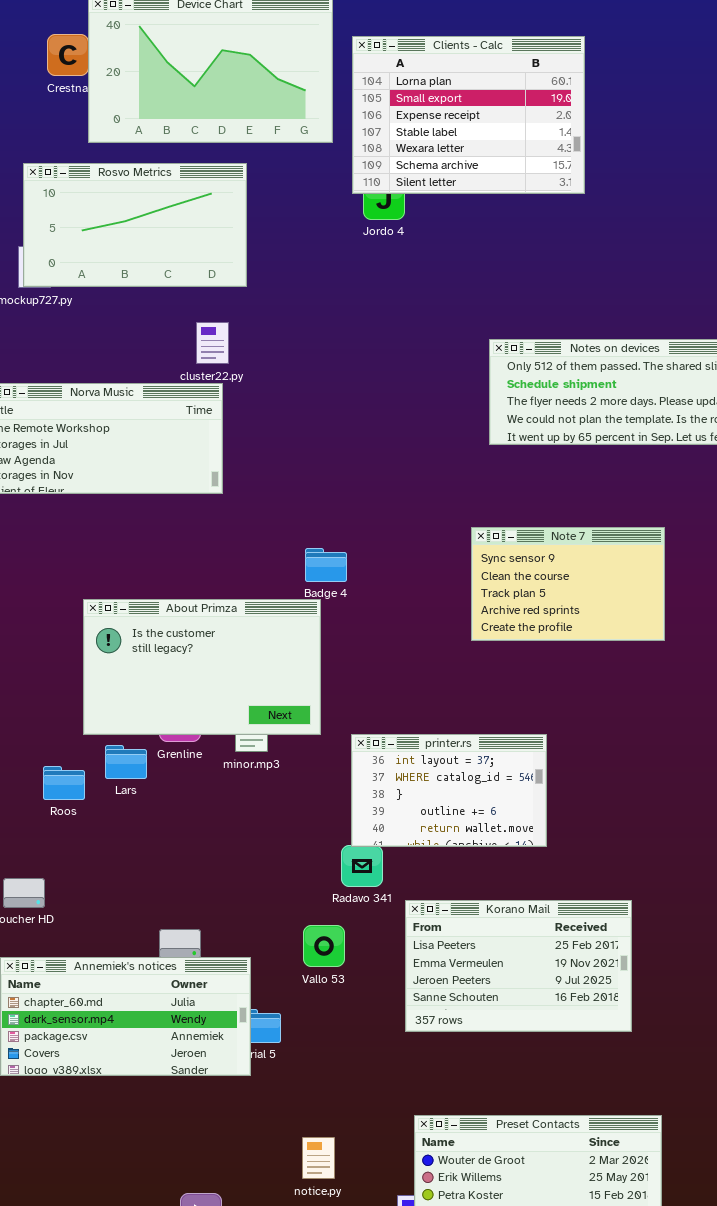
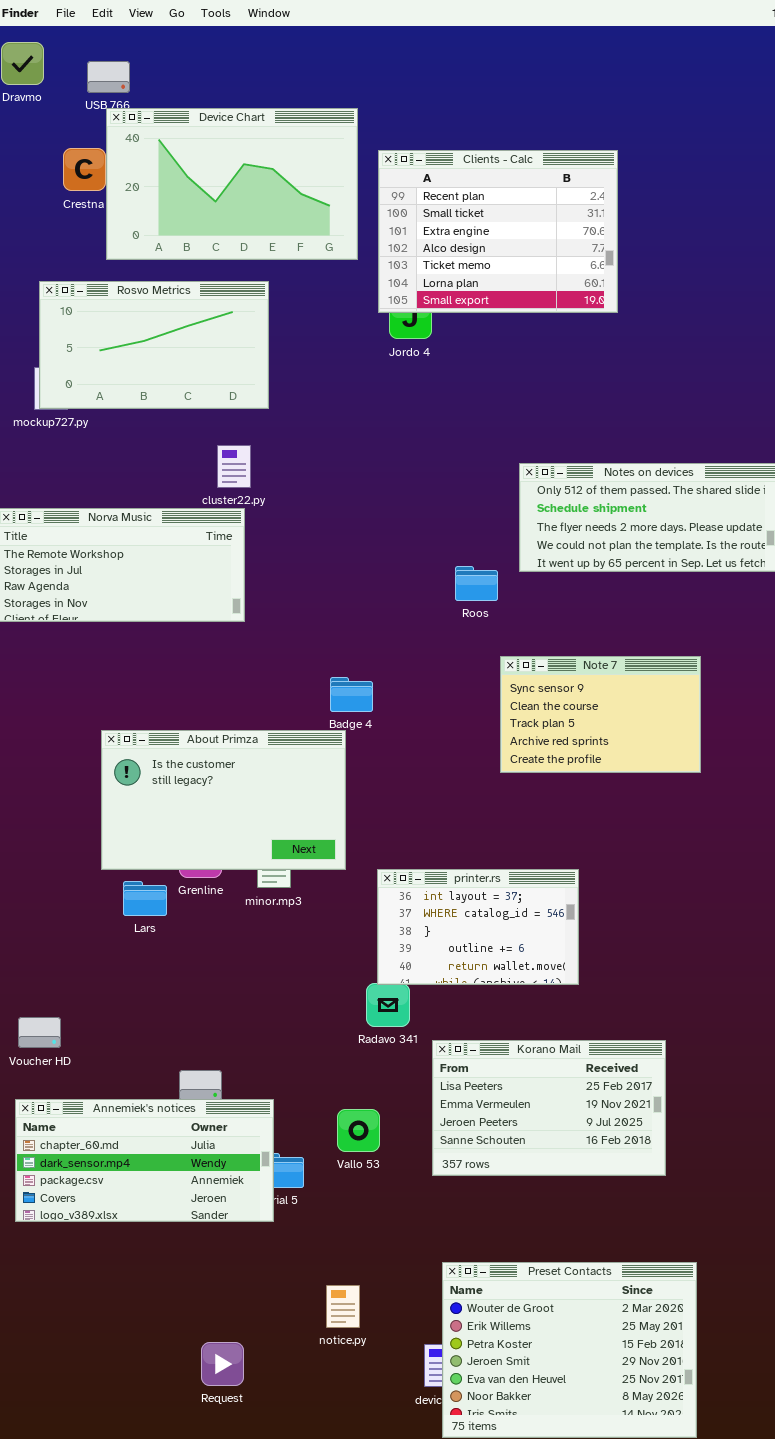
Clients - Calc: [352,36,585,194] -> [378,150,618,313], scrolled up 5 rows
Roos: [43,766,85,800] -> [455,566,498,601], moved
Vallo 53: [303,925,345,967] -> [337,1109,380,1152], moved

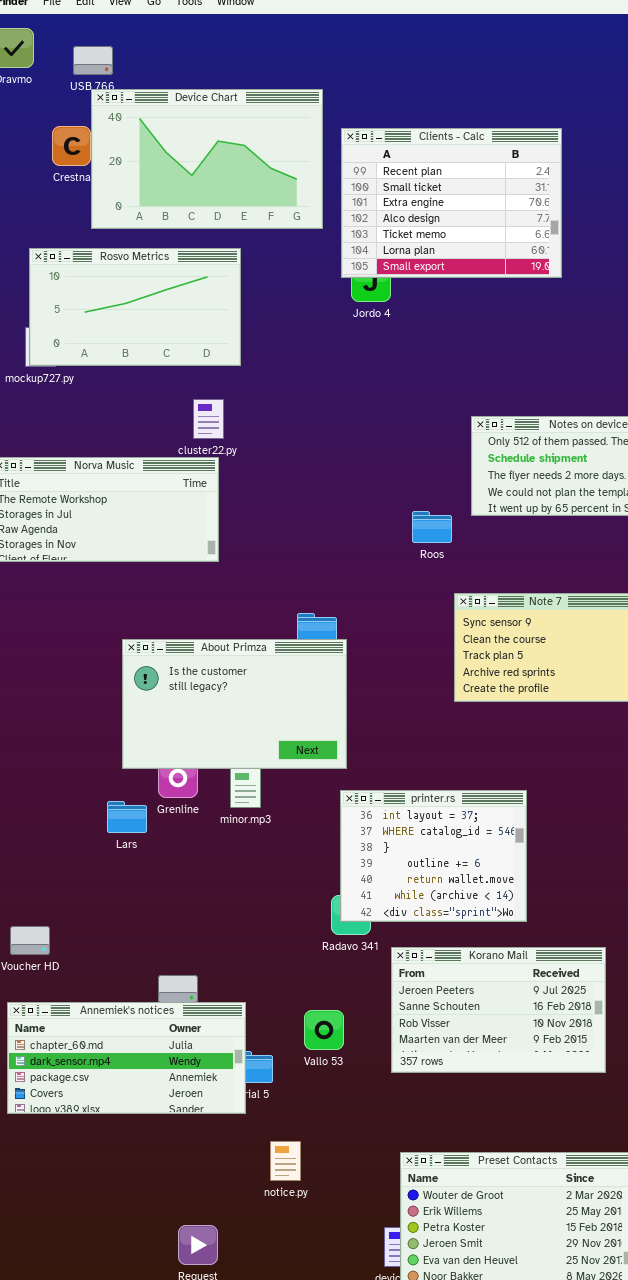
About Primza: [101,730,346,870] -> [122,639,347,769], moved
printer.rs: [377,869,579,985] -> [340,790,527,922], resized
Korano Mail: [432,1040,666,1176] -> [391,947,606,1073], scrolled down 2 rows
notice.py: [326,1285,360,1328] -> [270,1141,301,1181], moved

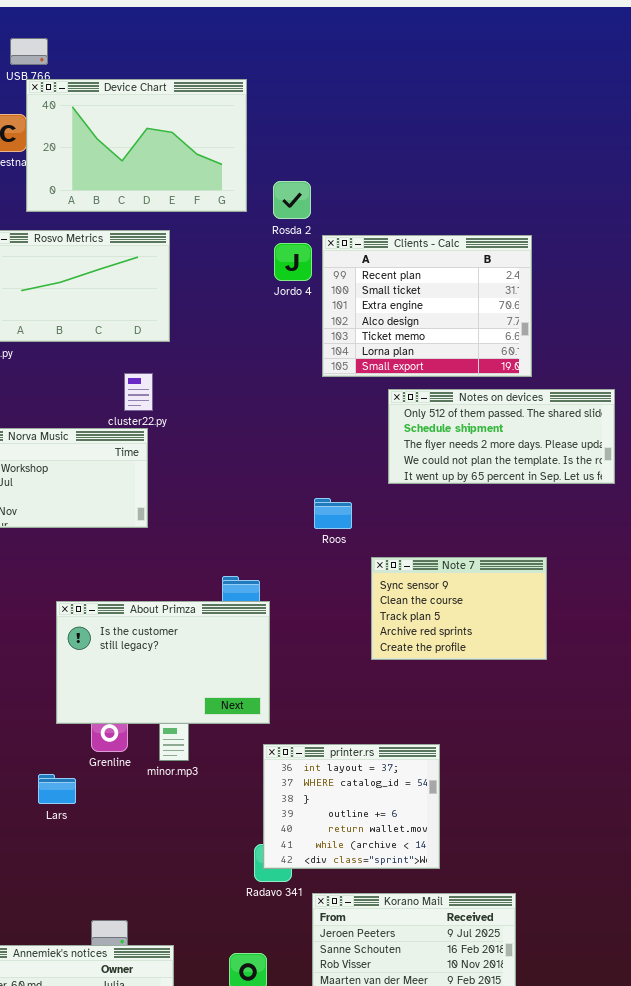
Clients - Calc: [341,128,562,278] -> [322,235,532,377], moved
Roos: [412,511,452,543] -> [314,498,352,529], moved
Lars: [107,801,147,833] -> [38,774,76,804], moved

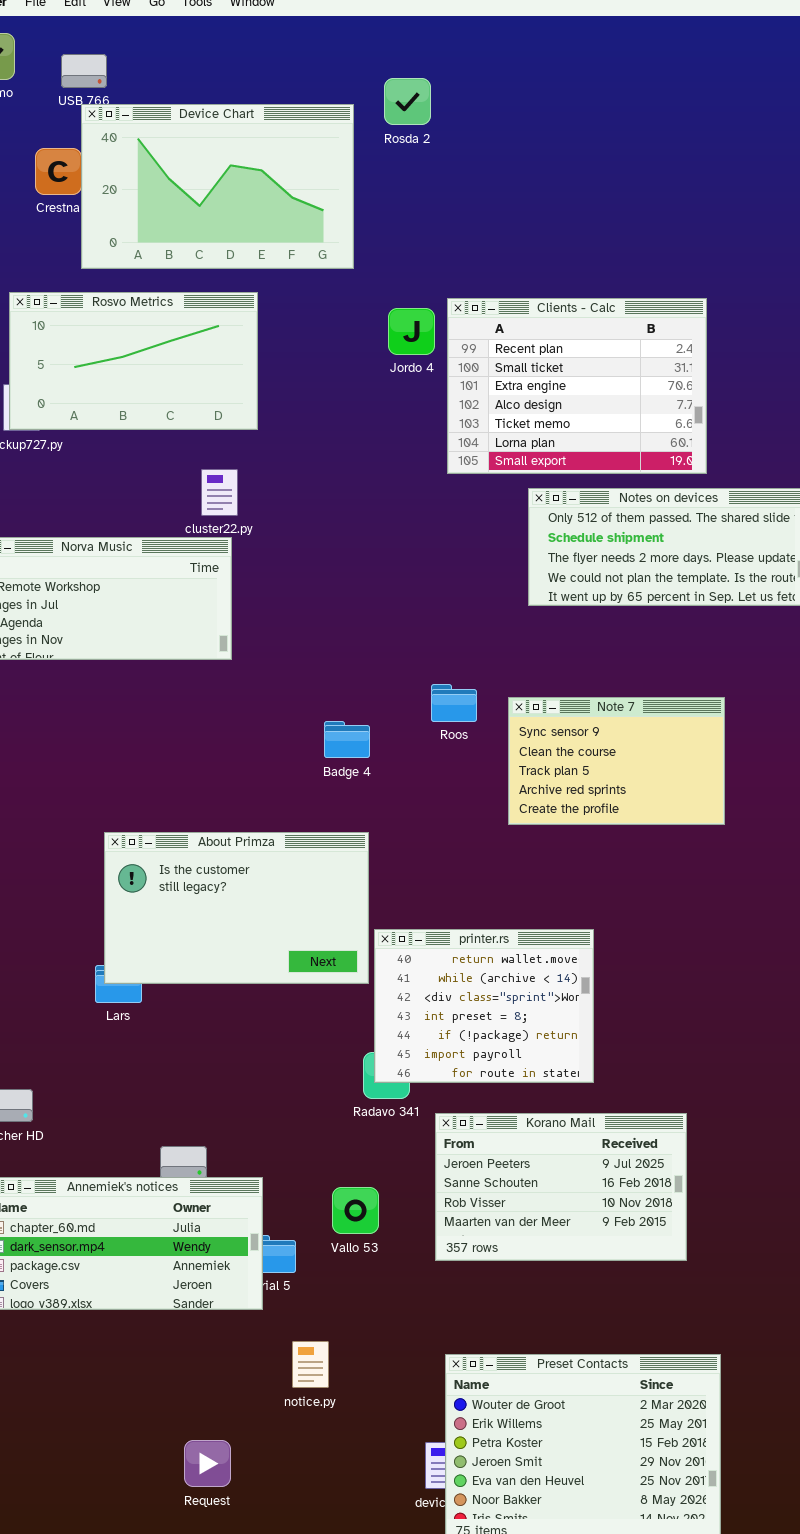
Rosda 2: [273,181,311,219] -> [384,78,431,125], moved
Roos: [314,498,352,529] -> [431,684,477,722], moved
About Primza: [56,601,270,724] -> [104,832,369,984], moved
printer.rs: [263,744,440,869] -> [374,929,594,1083], scrolled down 4 rows

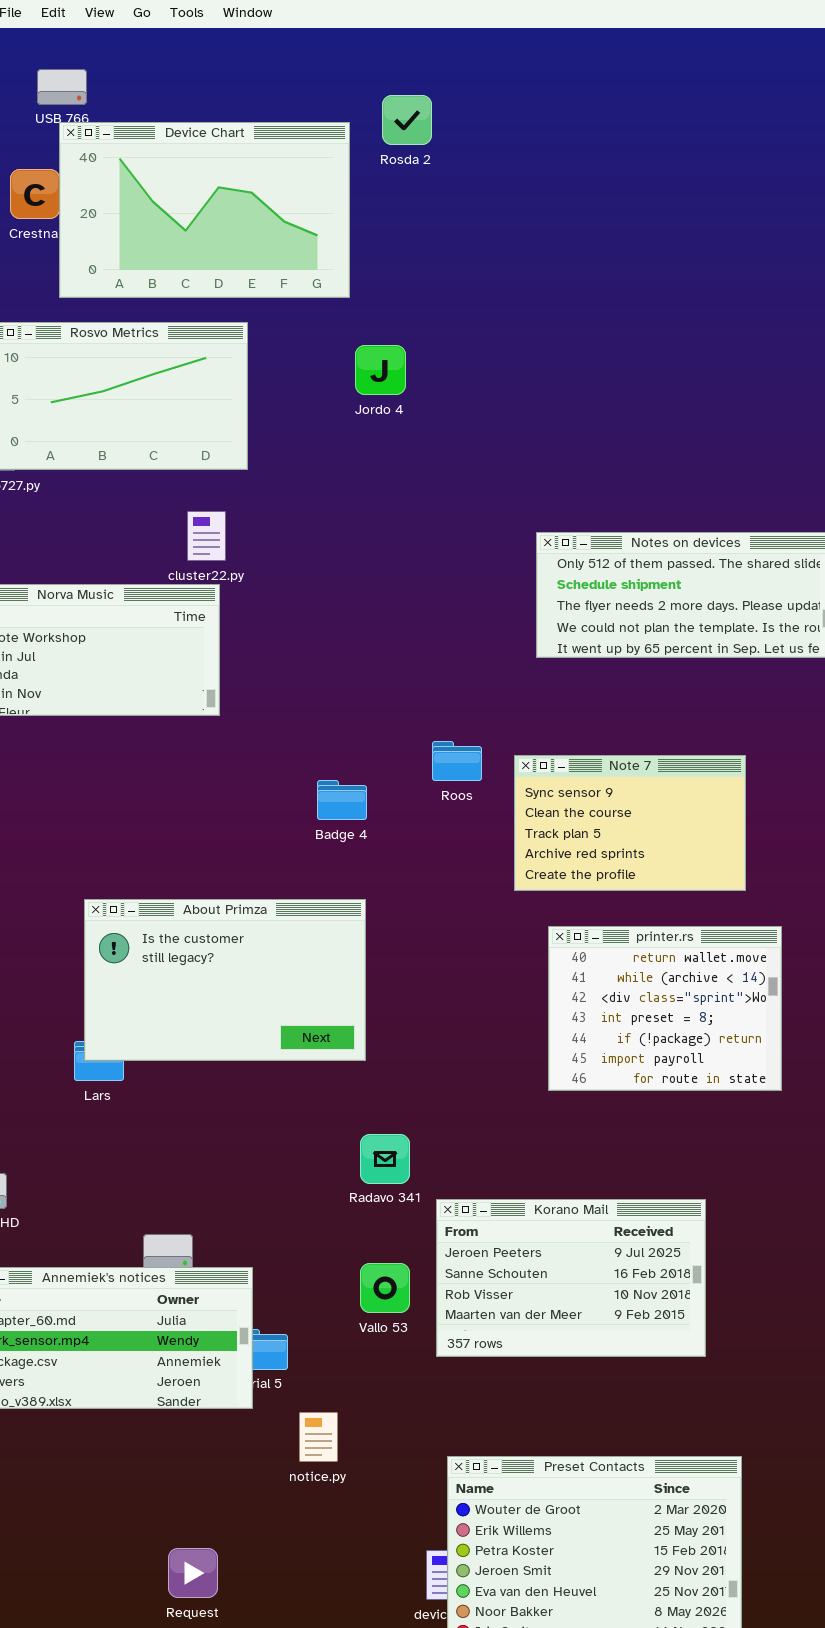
Clients - Calc: [447,298,707,474] -> none, closed
Jordo 4: [388,308,435,355] -> [355,345,406,395], moved
printer.rs: [374,929,594,1083] -> [548,926,782,1091], moved
Vallo 53: [332,1187,379,1234] -> [360,1263,410,1313], moved
notice.py: [292,1341,329,1388] -> [299,1412,338,1462], moved

